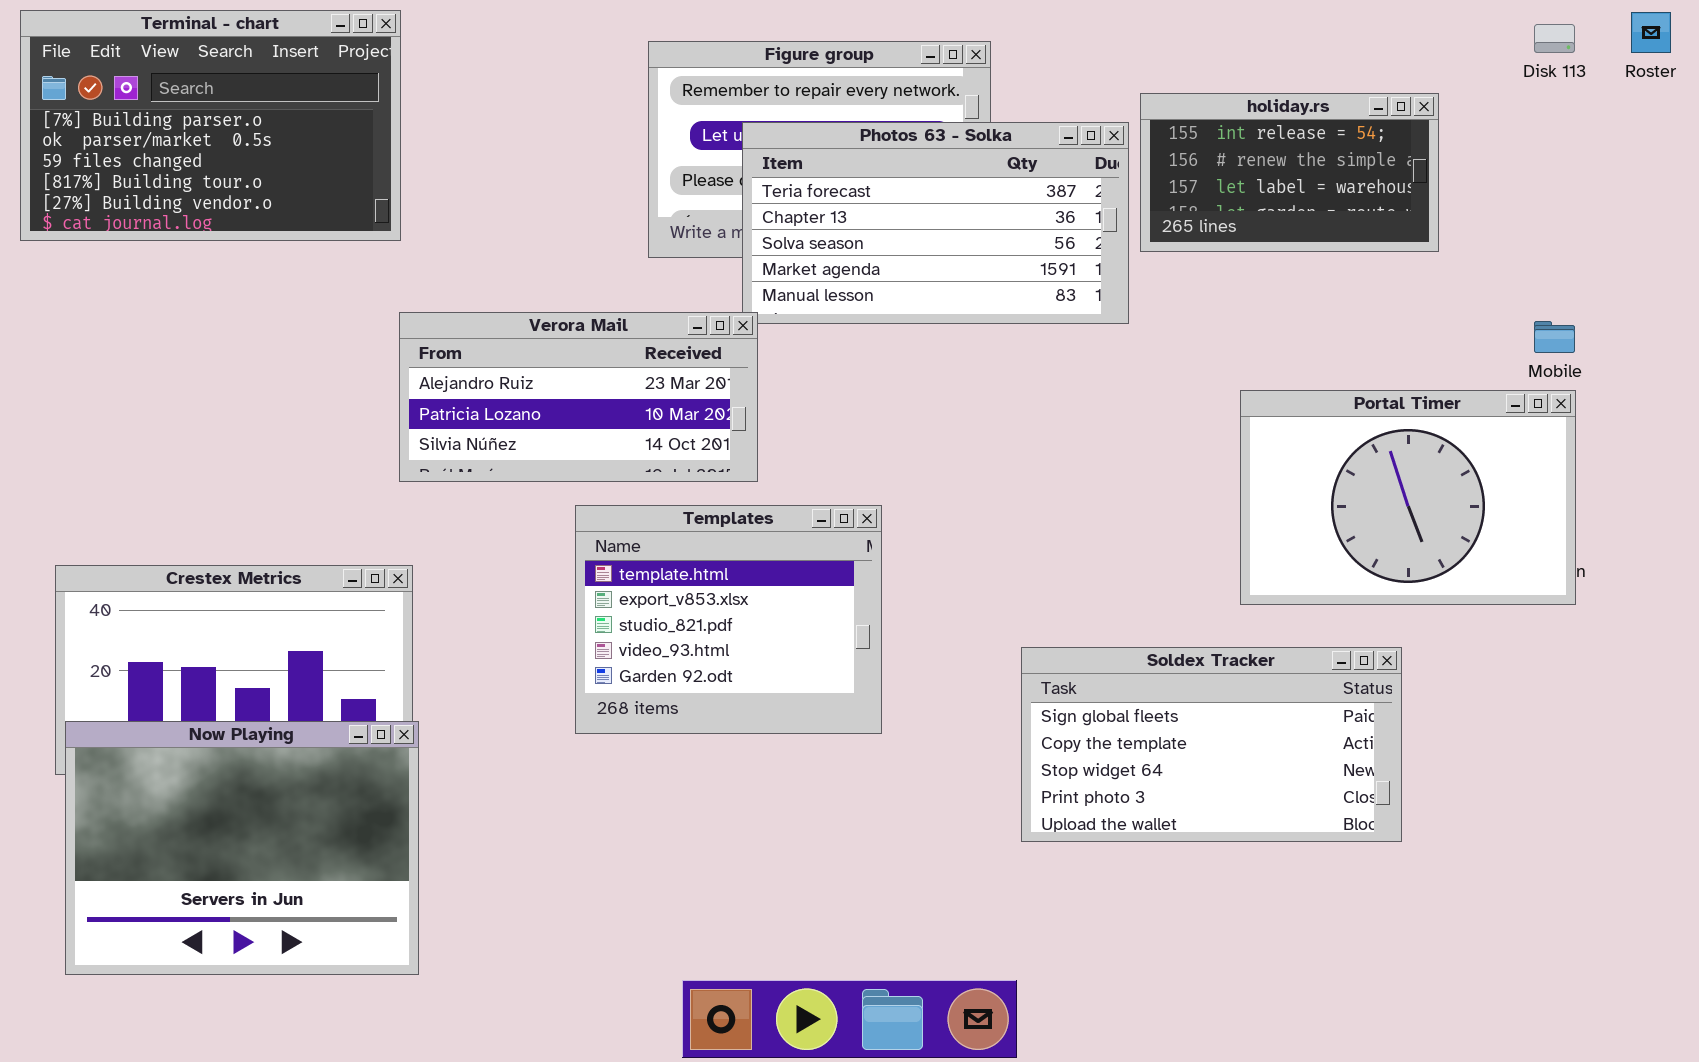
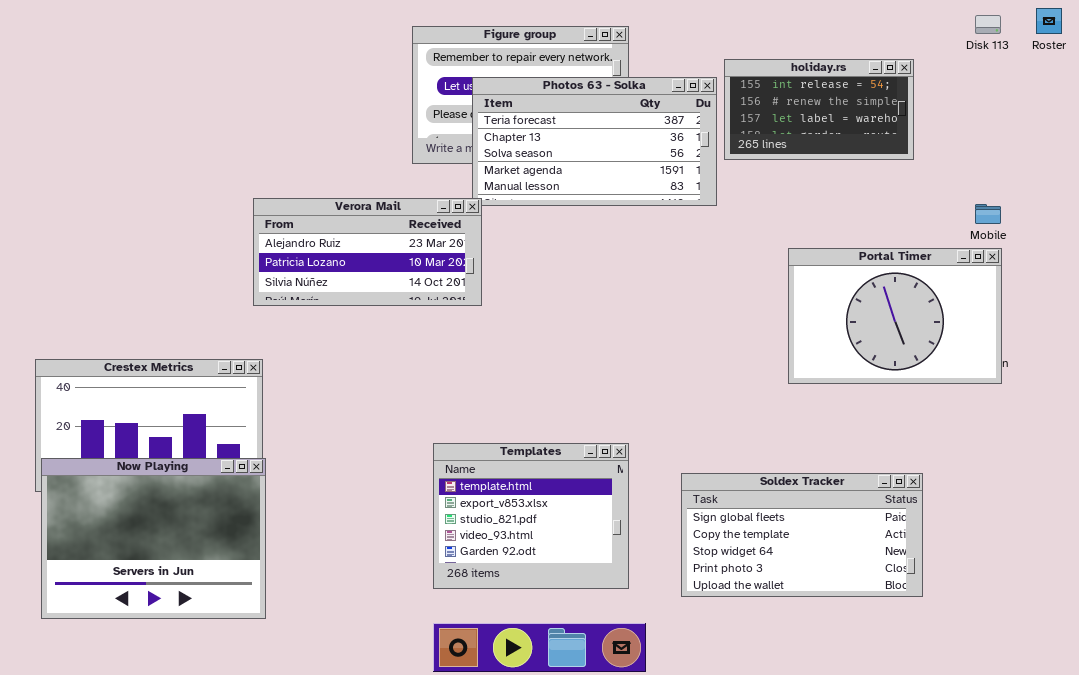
Terminal - chart: [20,10,401,241] -> none, closed
Templates: [575,505,882,734] -> [433,443,629,589], moved
Soldex Tracker: [1021,647,1402,842] -> [681,473,923,597], moved

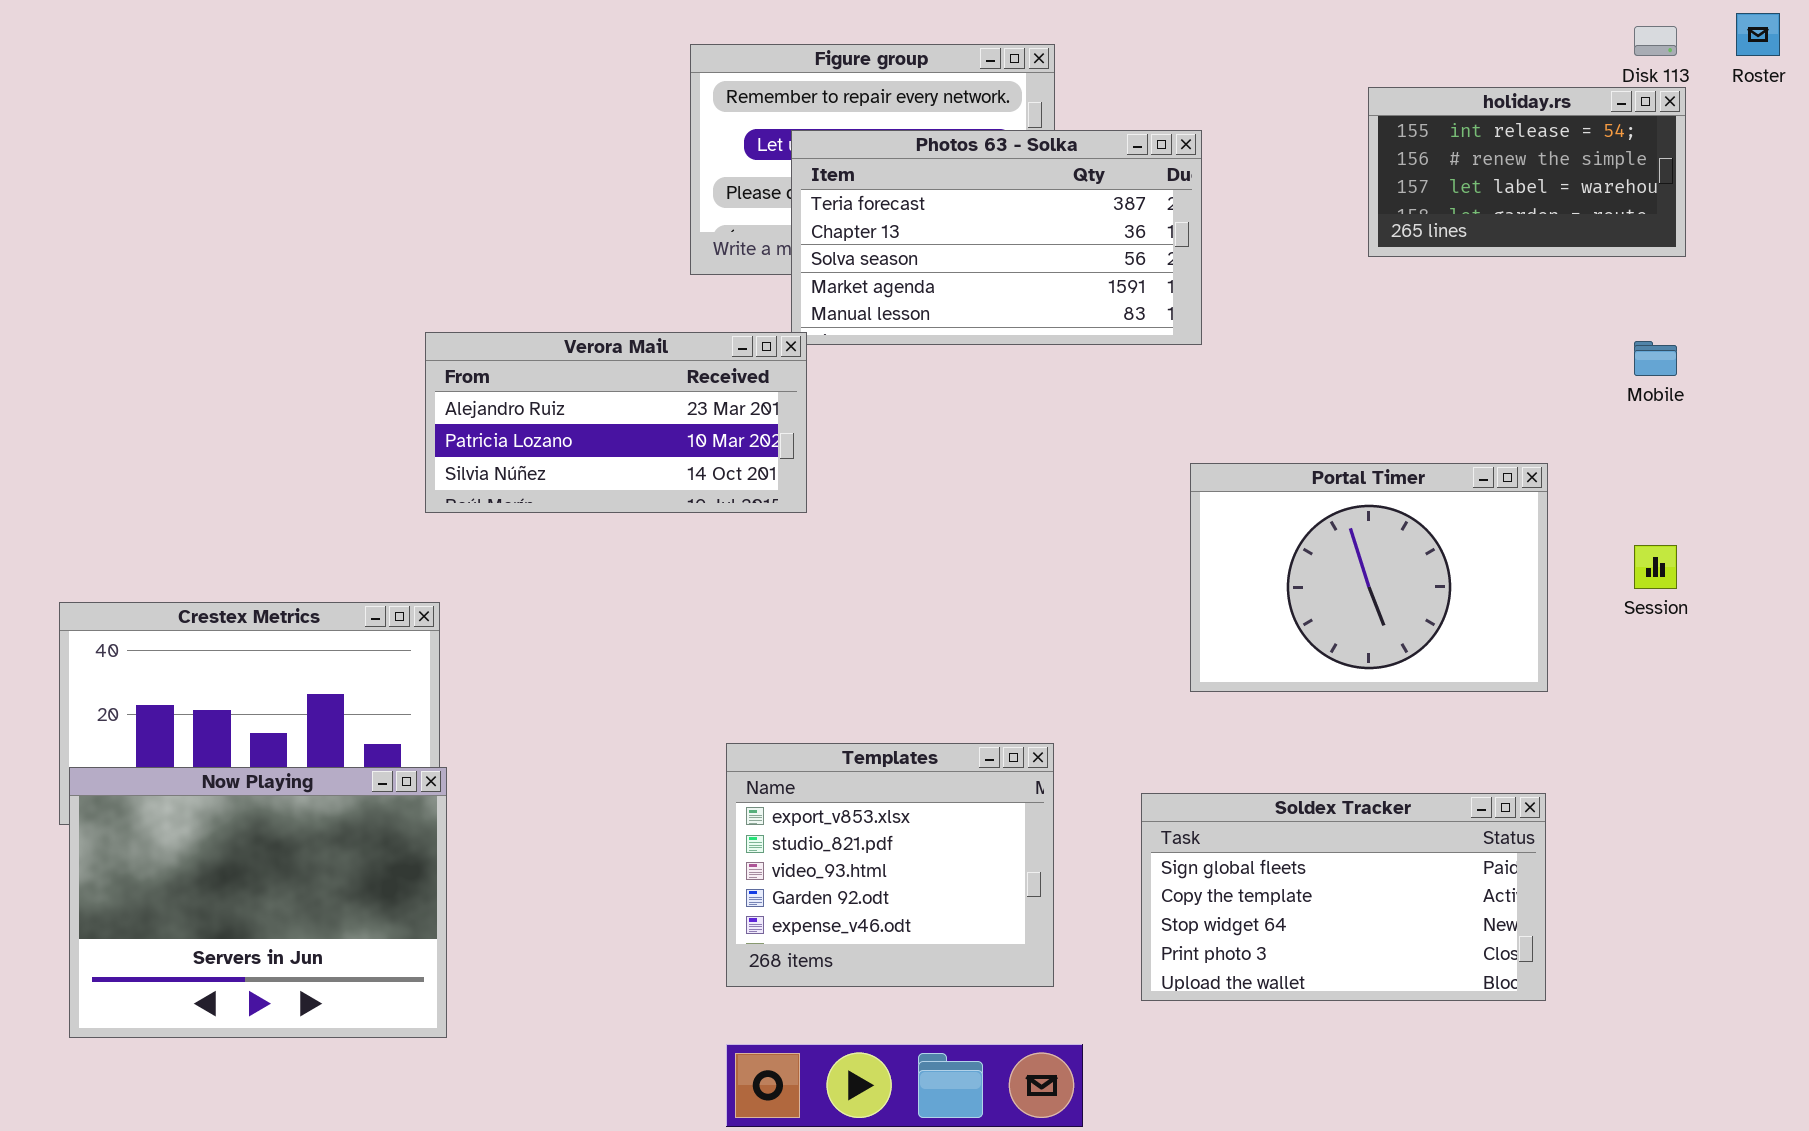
holiday.rs: [724,59,914,160] -> [1368,87,1686,257], moved
Portal Timer: [788,248,1002,384] -> [1190,463,1548,692], moved
Templates: [433,443,629,589] -> [726,743,1054,987], scrolled down 1 row

